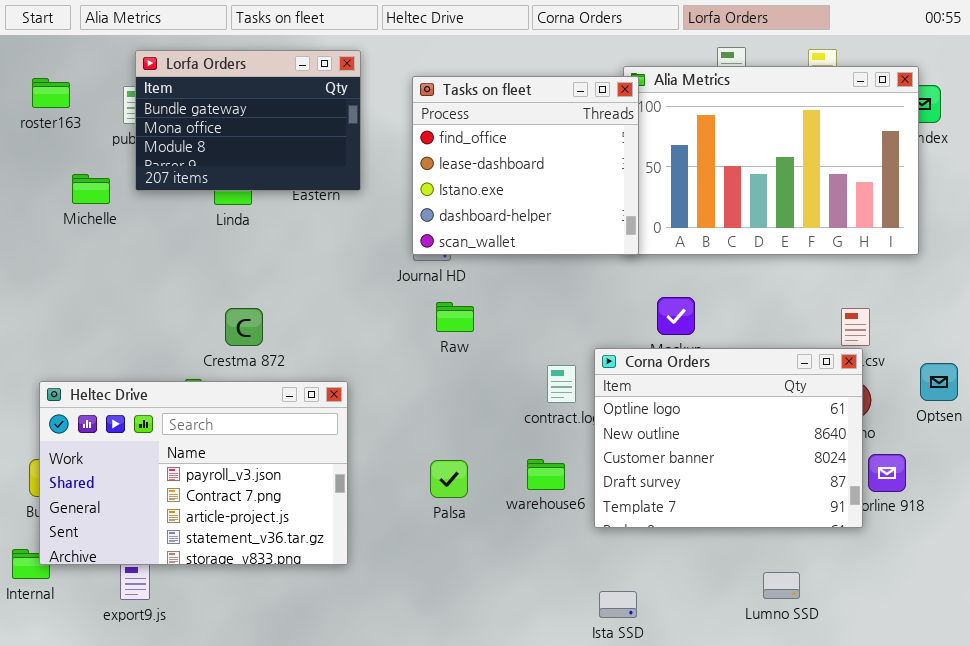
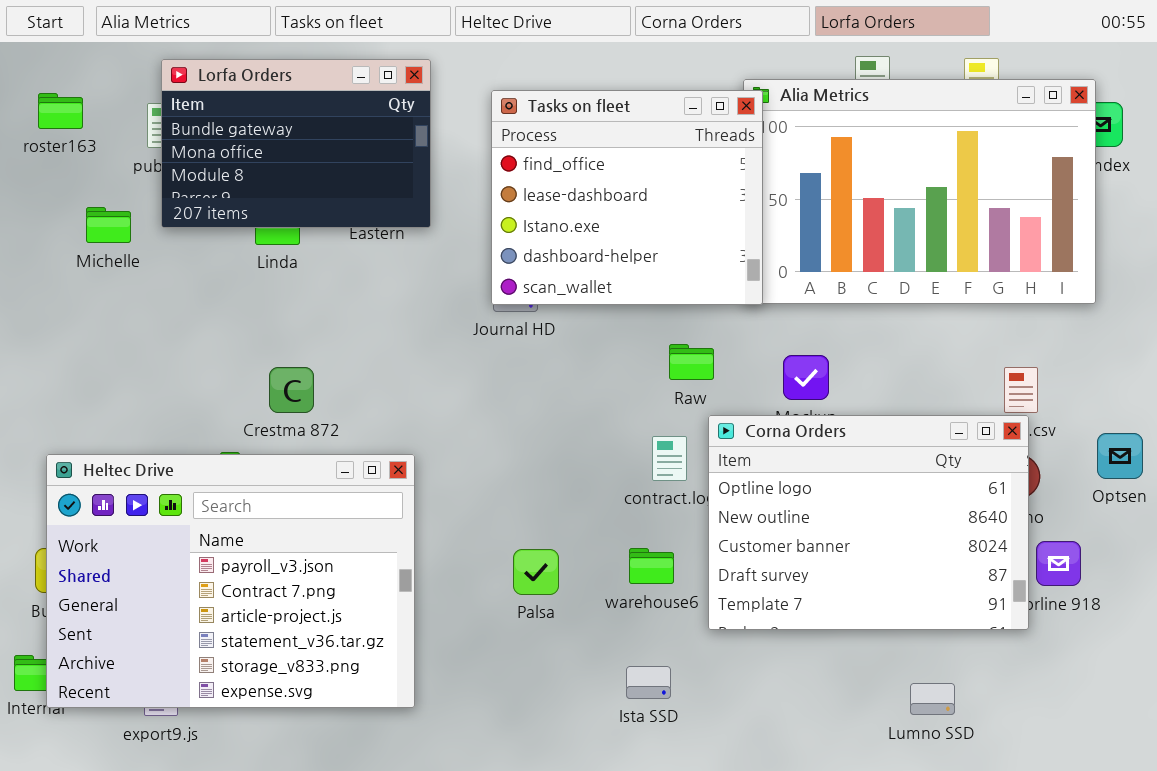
Raw: [436,302,474,332] -> [669,344,714,380], moved
Heltec Drive: [39,381,348,565] -> [46,454,415,708], resized
Ista SSD: [599,591,637,618] -> [626,666,671,699], moved

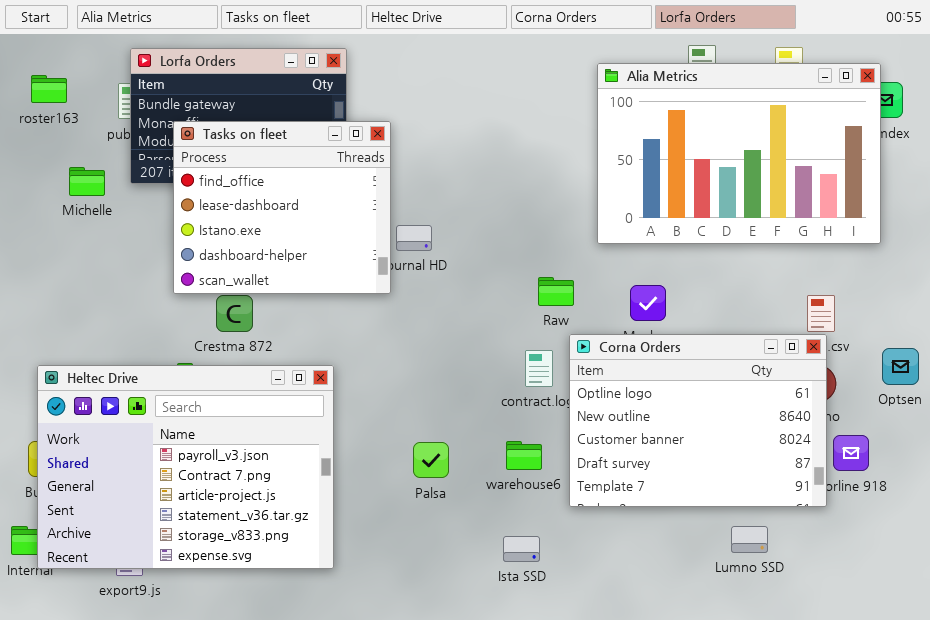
Tasks on fleet: [491,90,763,305] -> [173,121,391,294], moved
Lumno SSD: [910,683,955,715] -> [731,526,768,553], moved

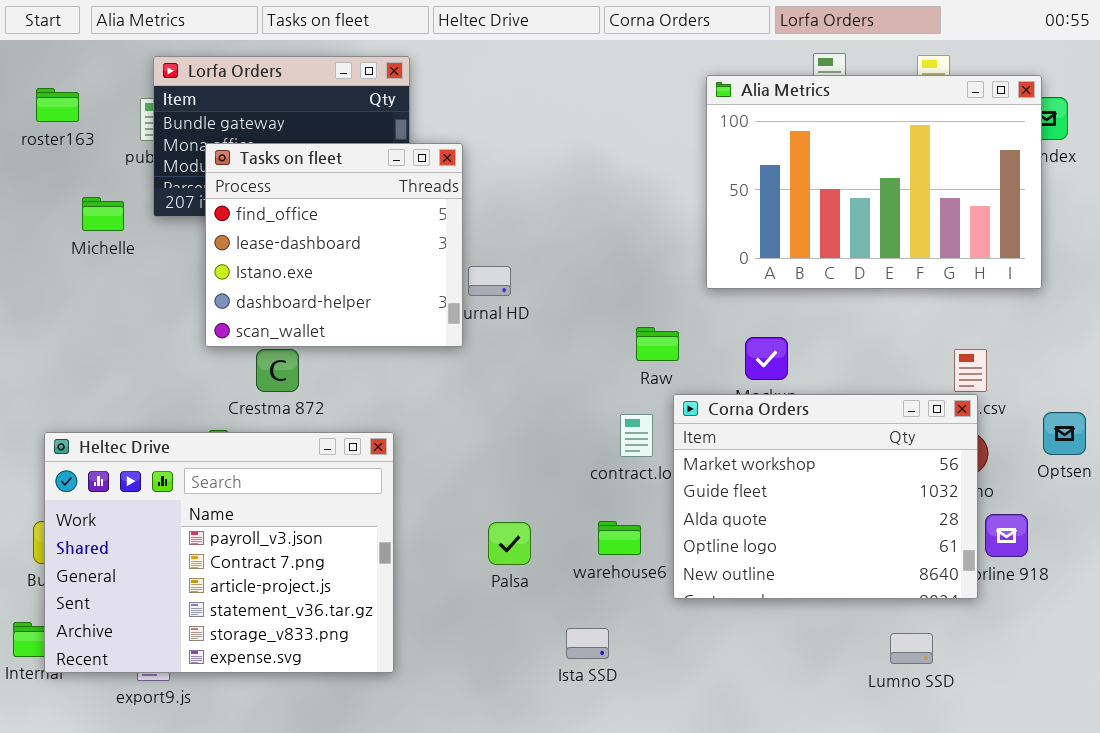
Corna Orders: [569,334,827,507] -> [673,394,978,599], scrolled up 3 rows
Lumno SSD: [731,526,768,553] -> [890,633,933,664], moved
Ista SSD: [503,536,540,562] -> [566,628,609,659], moved

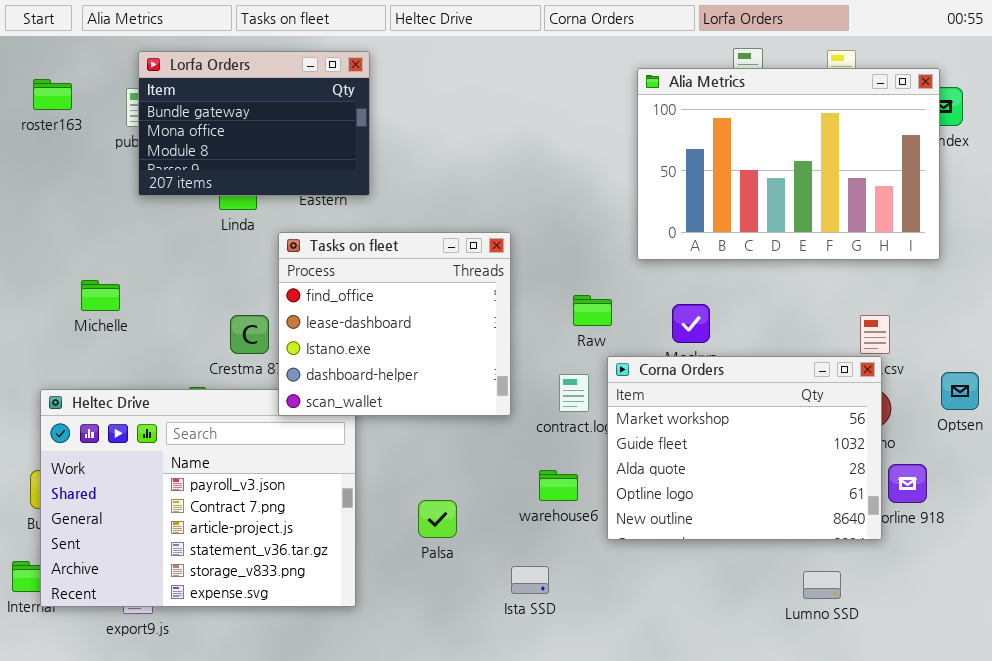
Tasks on fleet: [205,143,463,347] -> [278,232,511,416], moved
Michelle: [82,197,124,231] -> [81,280,120,311], moved
Palsa: [488,522,531,565] -> [418,500,457,538], moved

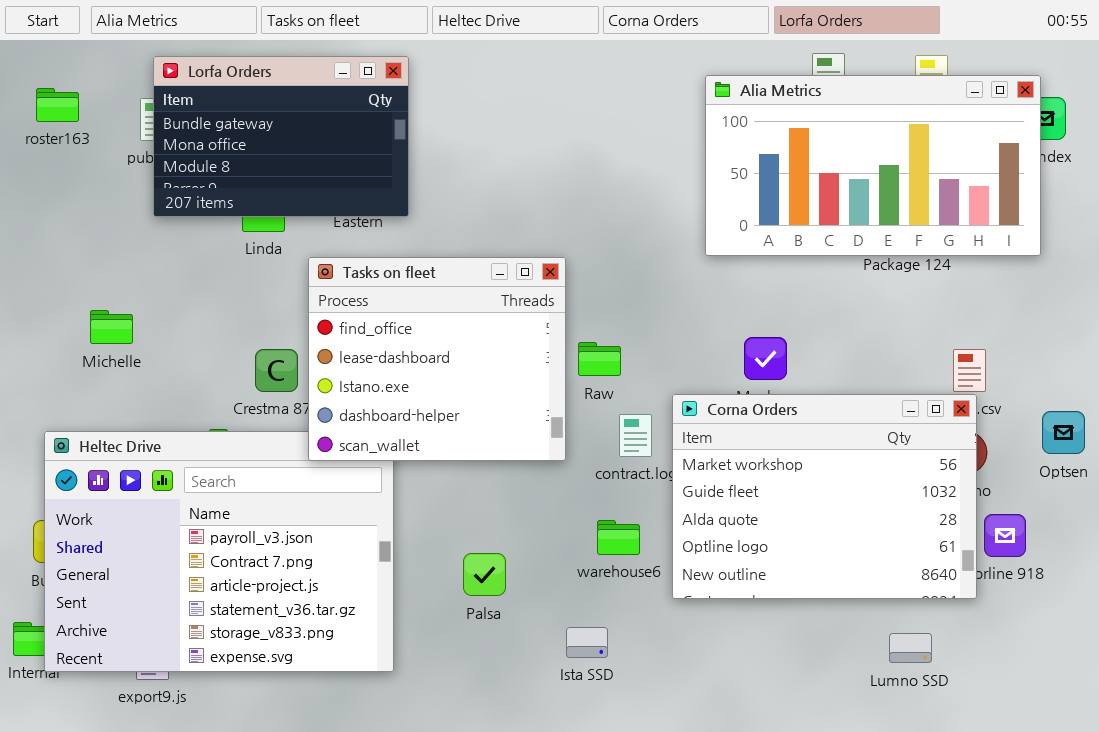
Alia Metrics: [637,68,940,260] -> [705,75,1041,256], resized
Raw: [573,295,612,326] -> [578,342,621,376], moved

